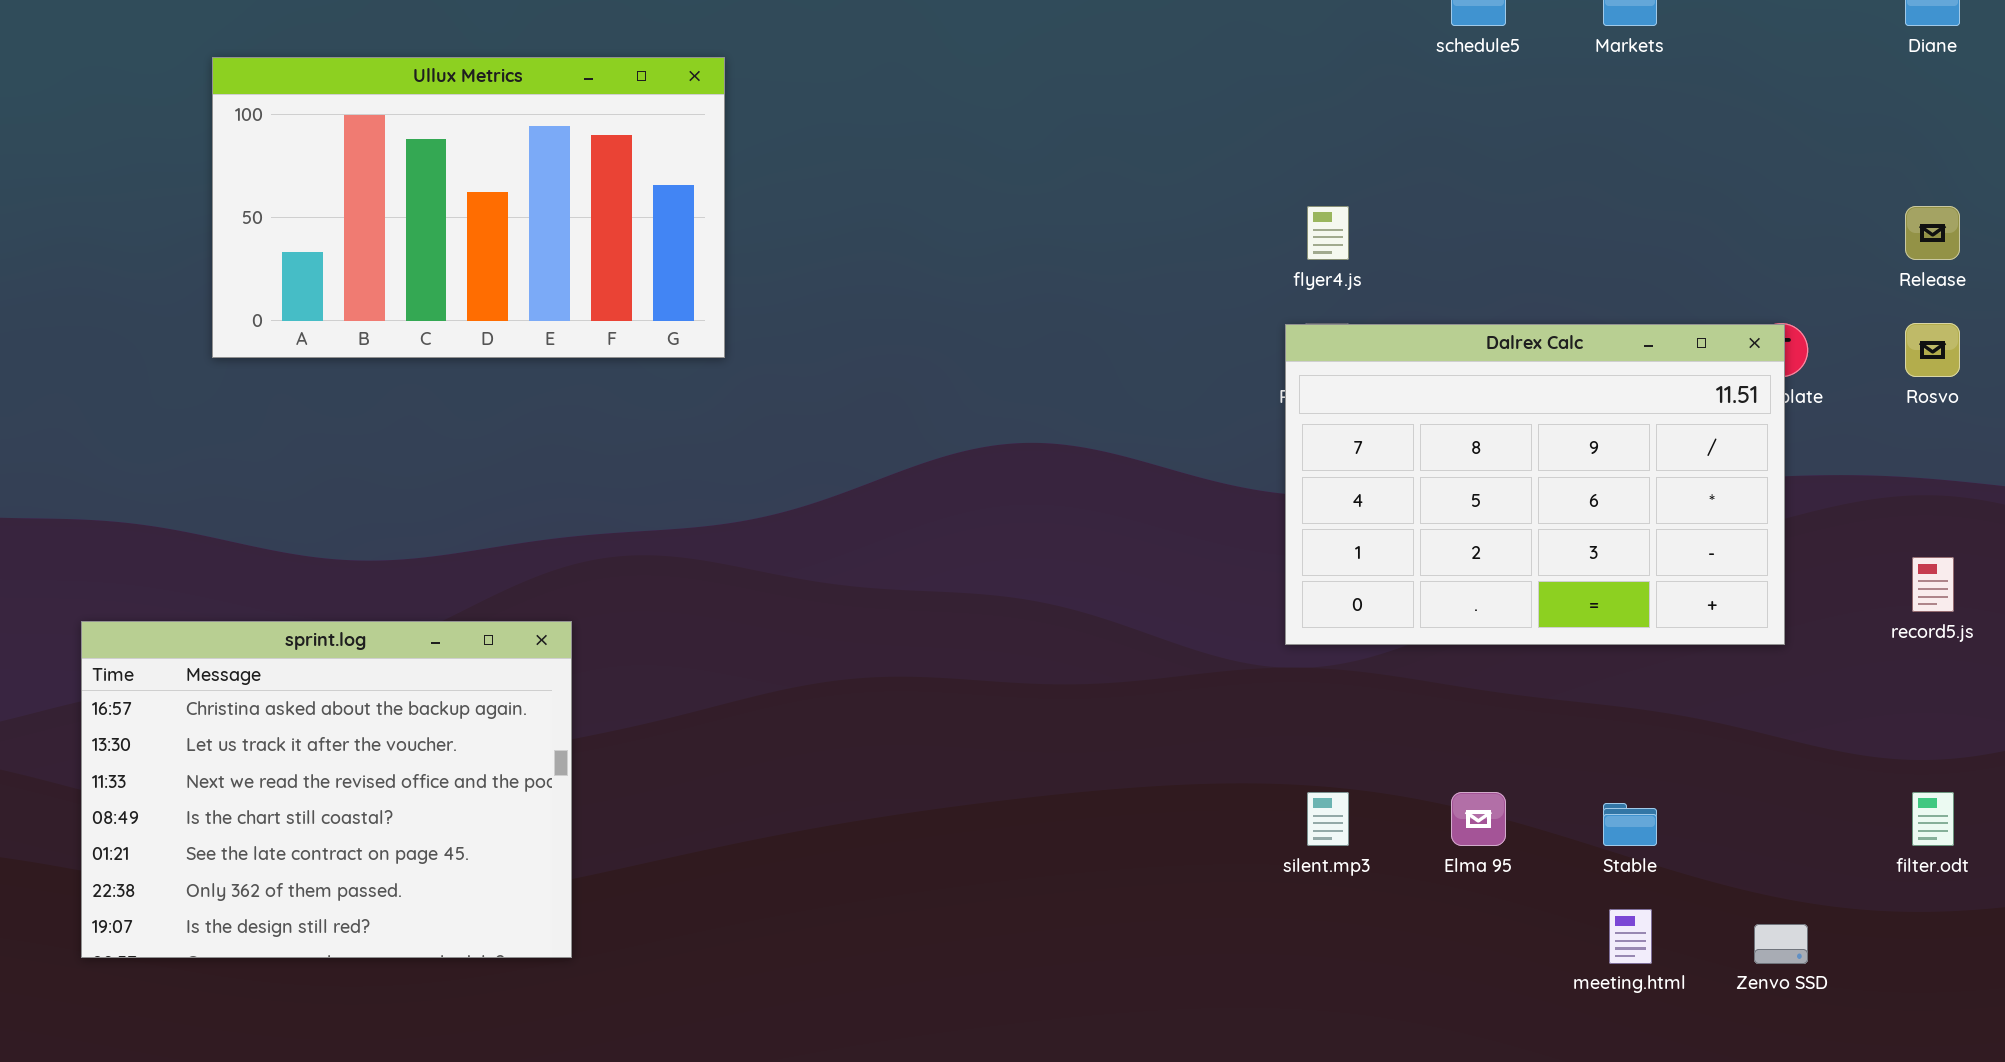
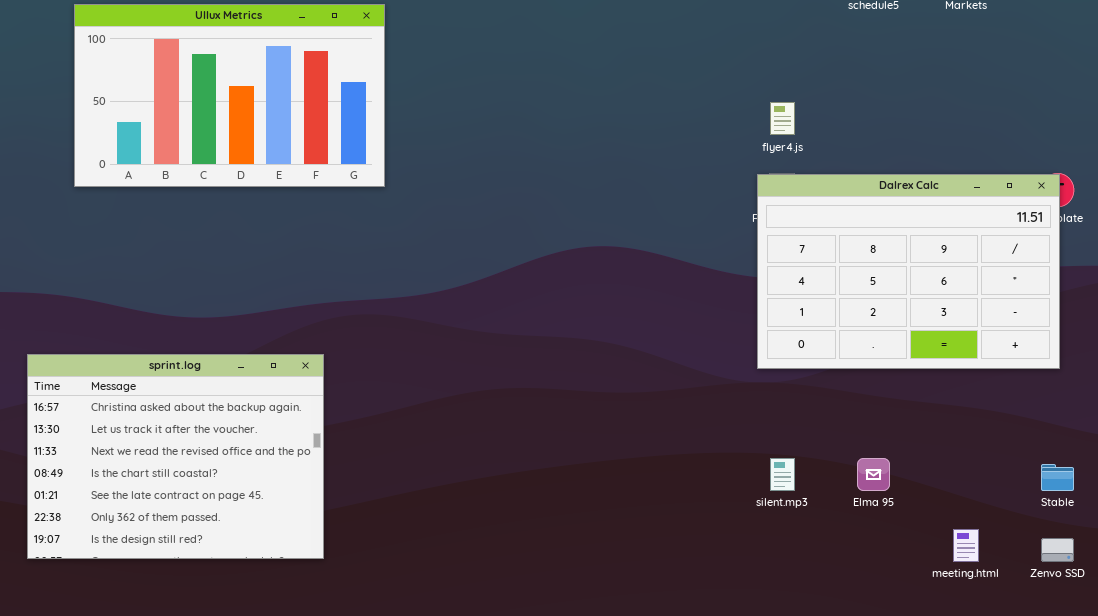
Ullux Metrics: [212,57,725,358] -> [74,4,385,187], moved
Stable: [1603,803,1657,846] -> [1041,464,1074,491], moved

